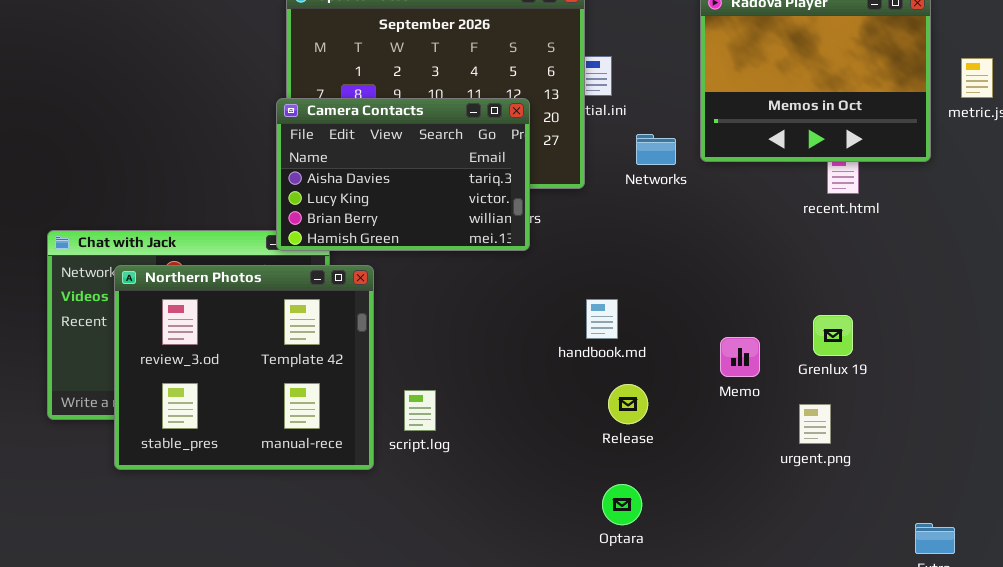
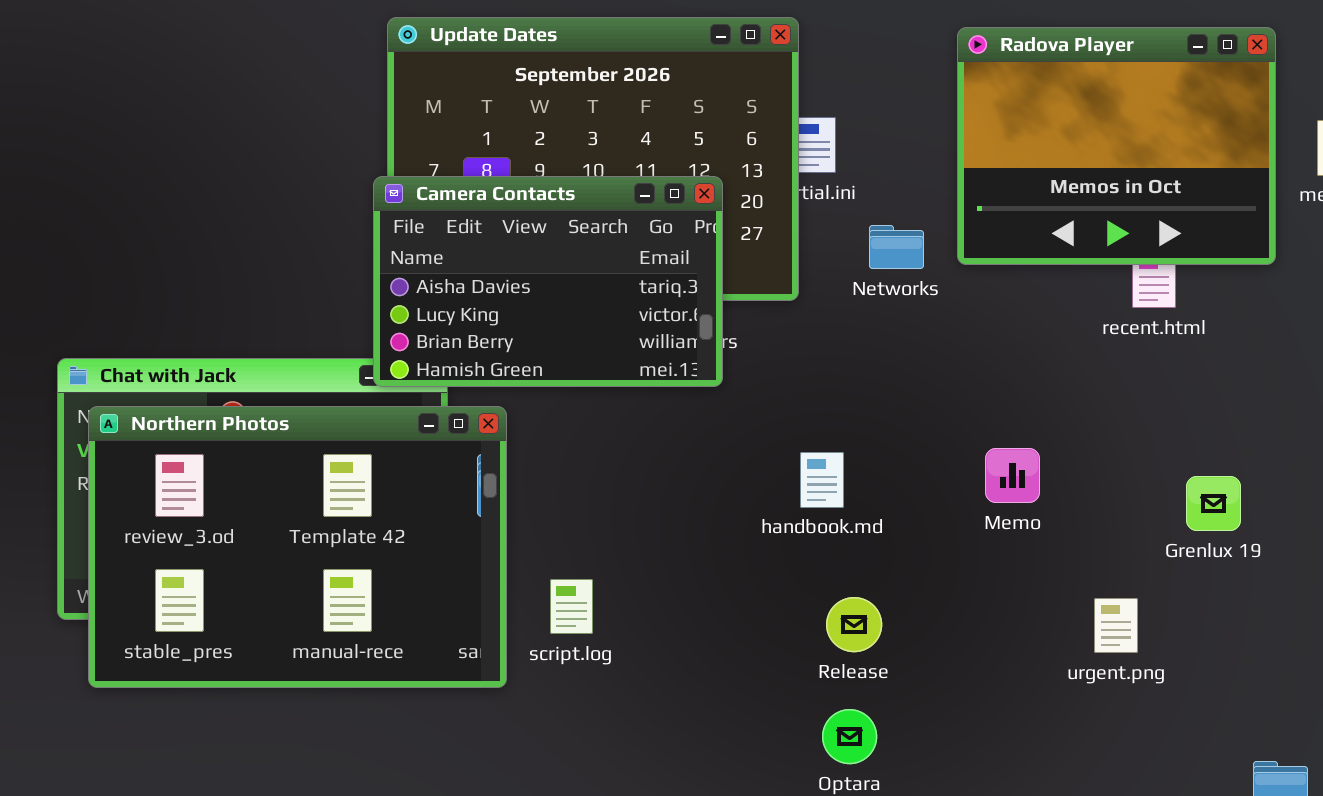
Northern Photos: [114,265,374,470] -> [88,406,507,688], resized
Grenlux 19: [813,315,853,356] -> [1186,476,1241,531], moved
Memo: [720,337,760,377] -> [985,448,1040,503], moved
Release: [608,384,648,424] -> [826,597,882,652], moved

